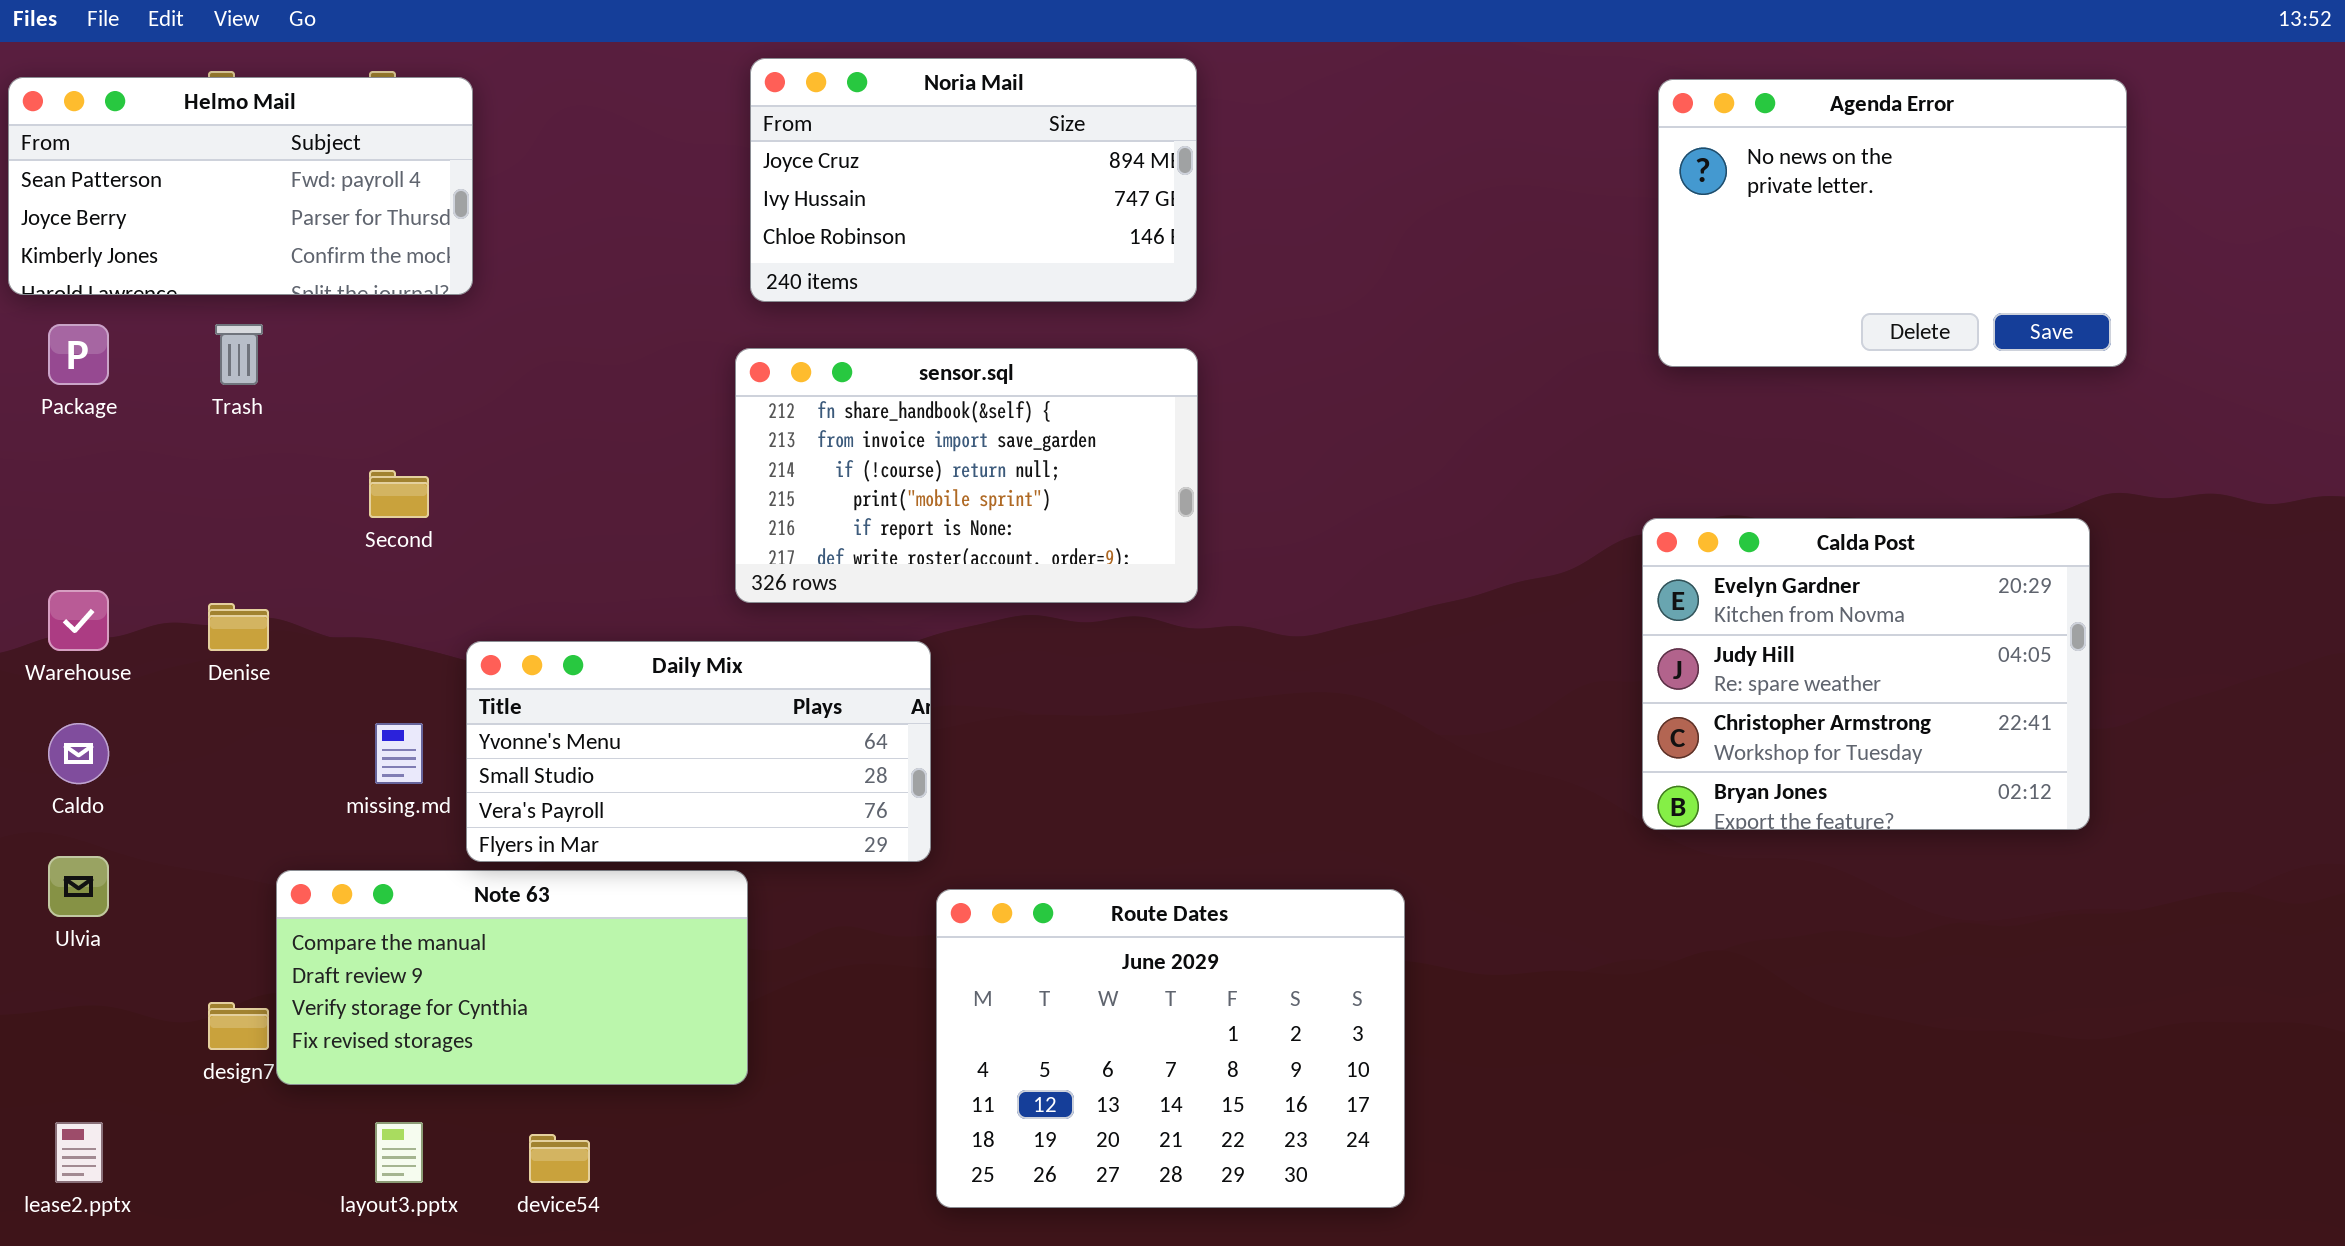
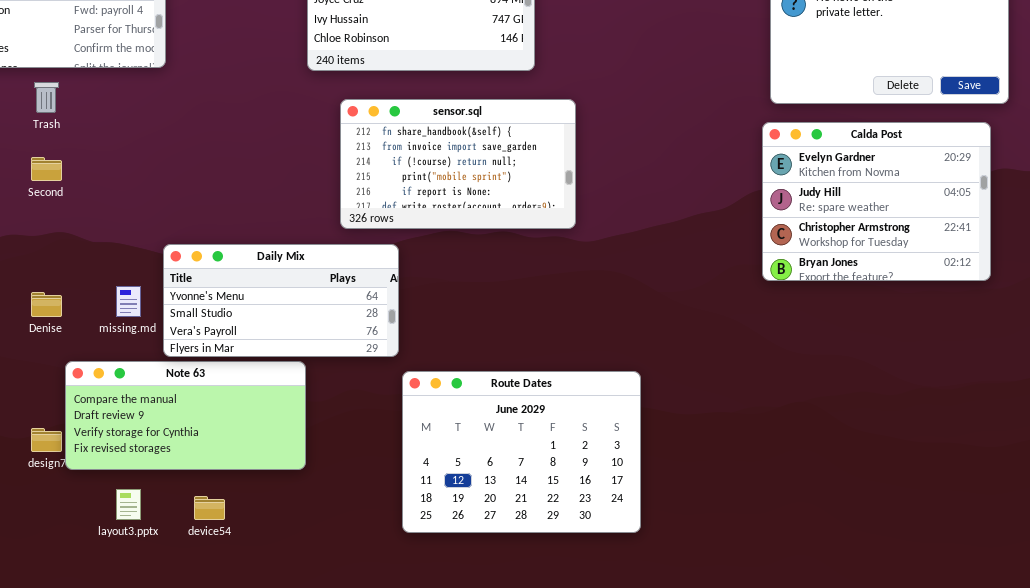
sensor.sql: [735,348,1198,603] -> [340,99,576,229], moved
Second: [369,470,429,518] -> [31,157,62,181], moved
Calda Post: [1642,518,2090,830] -> [762,122,991,281], moved
Denise: [208,603,269,651] -> [31,292,62,317], moved

